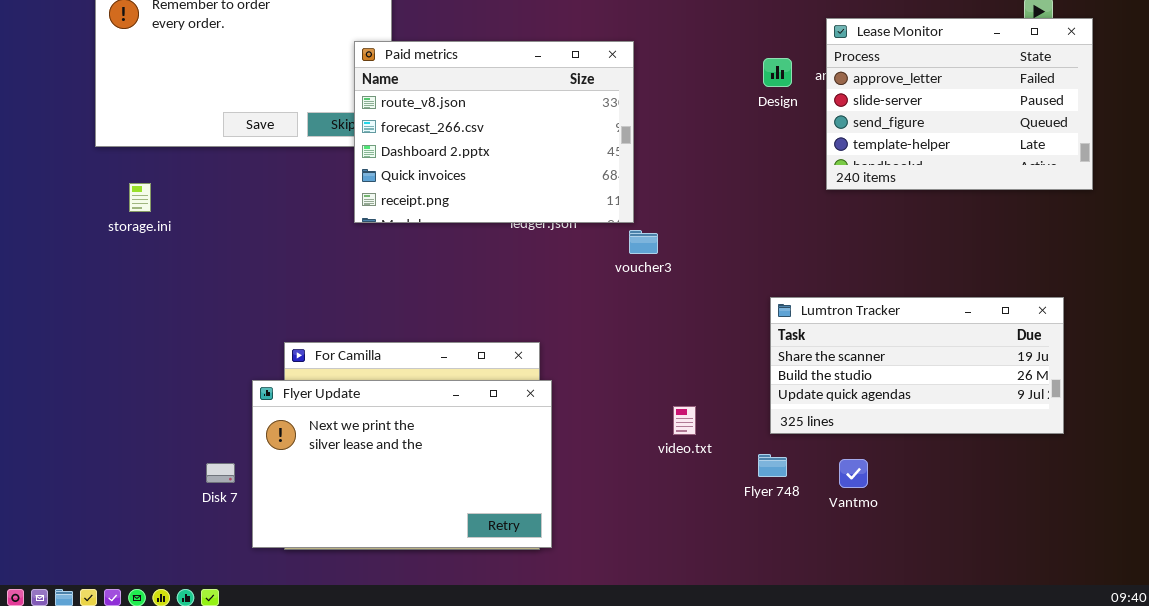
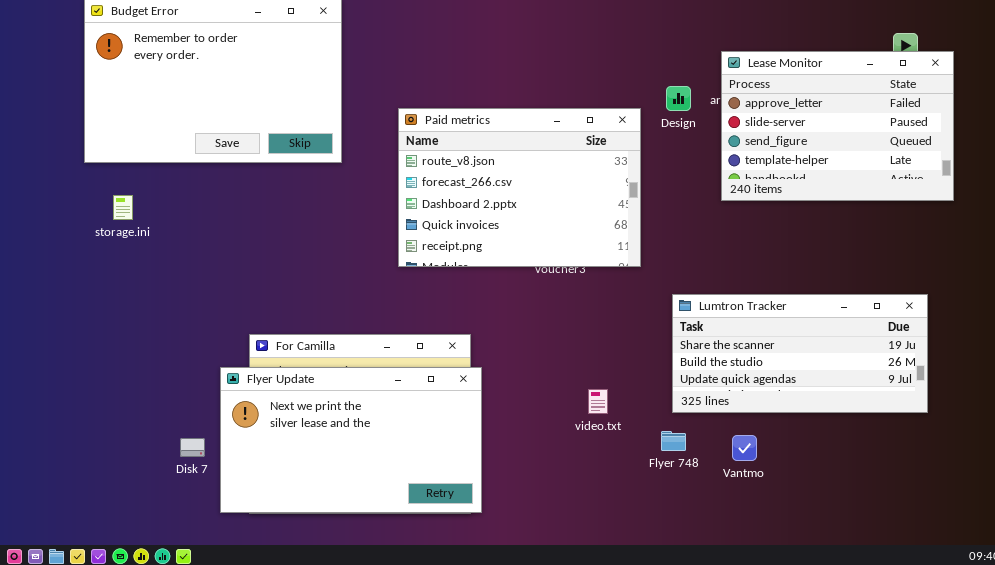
Paid metrics: [354,41,634,223] -> [398,108,641,267], moved

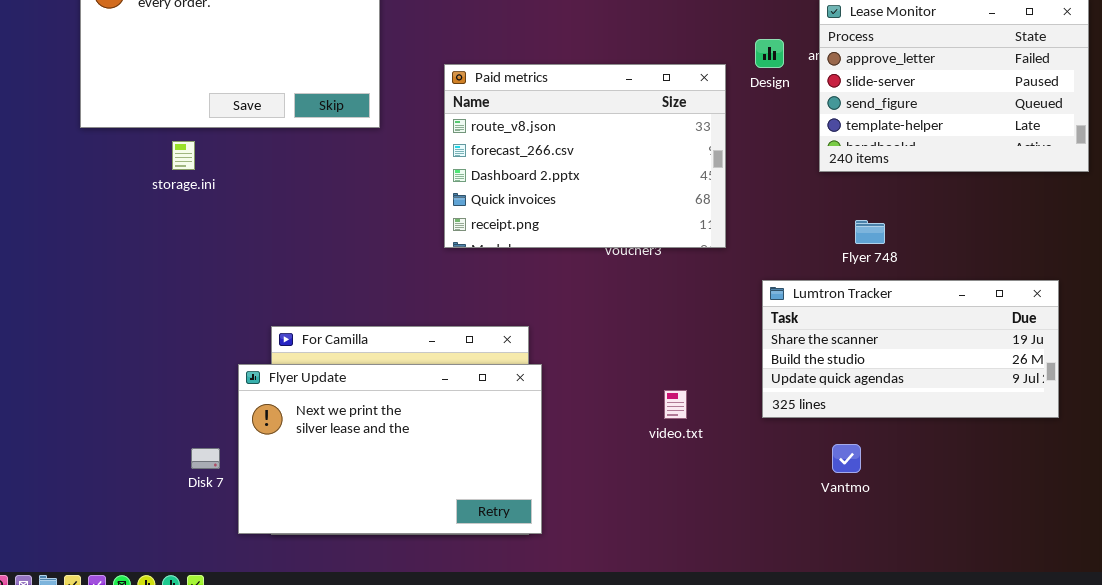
storage.ini: [113,195,133,220] -> [172,141,195,170], moved
Flyer 748: [661,431,686,451] -> [855,220,885,244], moved

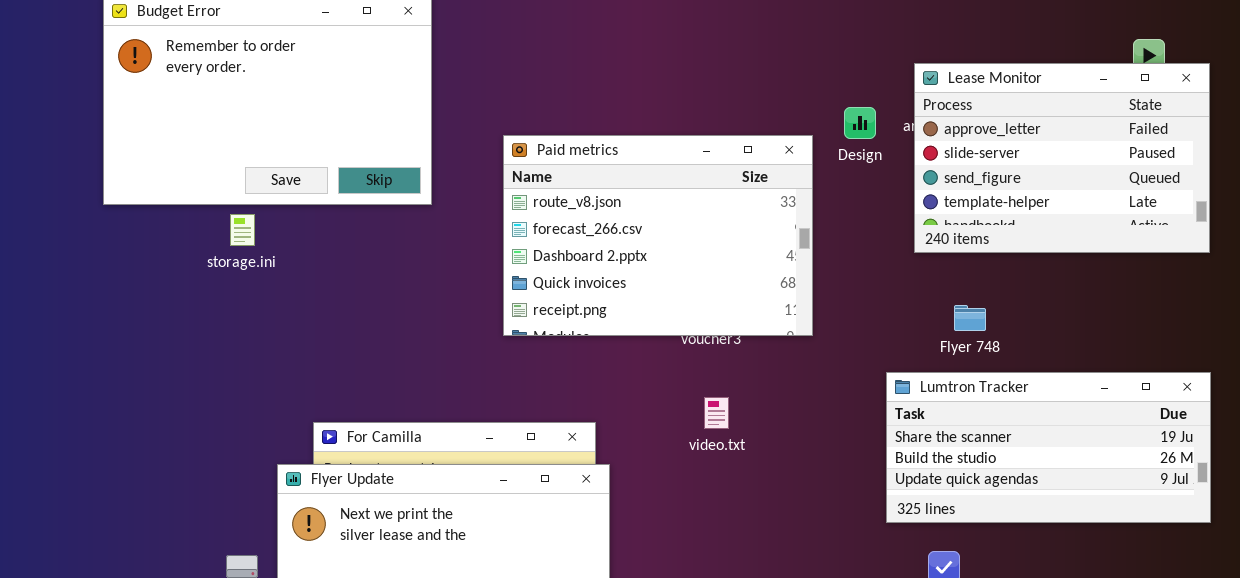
storage.ini: [172,141,195,170] -> [230,214,255,246], moved
Lumtron Tracker: [762,280,1059,418] -> [886,372,1211,523], moved
video.txt: [664,390,687,419] -> [704,397,729,429], moved

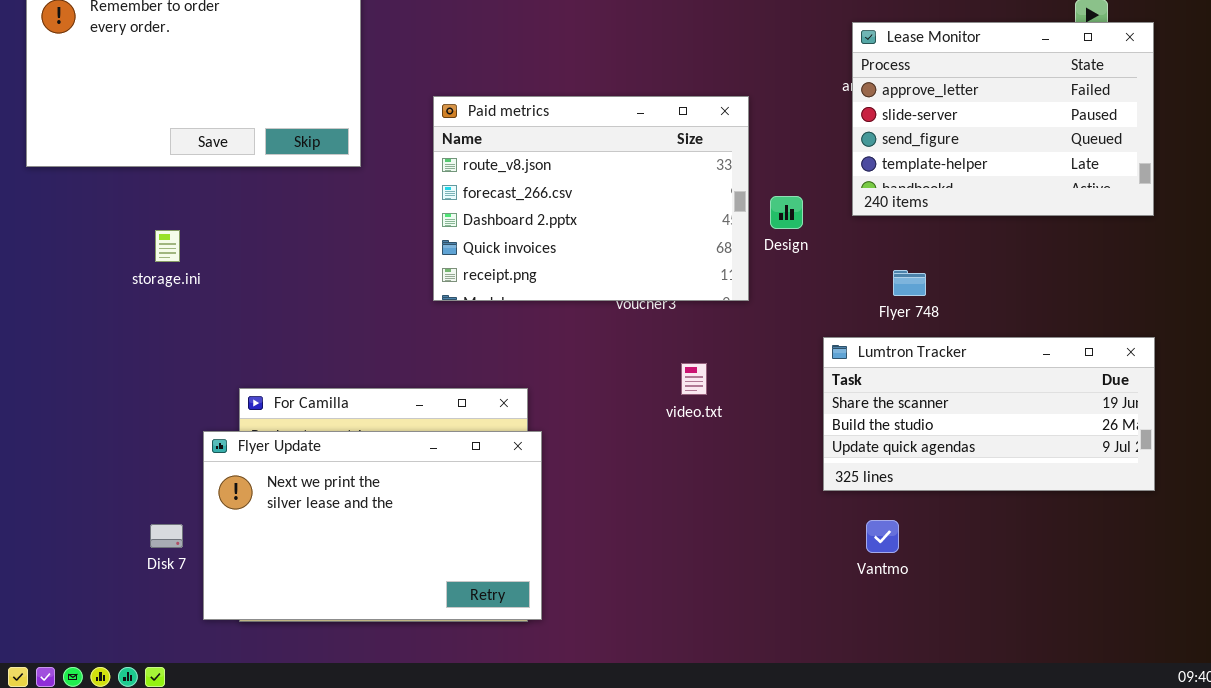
Design: [844,107,876,139] -> [770,196,803,229], moved
storage.ini: [230,214,255,246] -> [155,230,180,262], moved
video.txt: [704,397,729,429] -> [681,363,707,395], moved

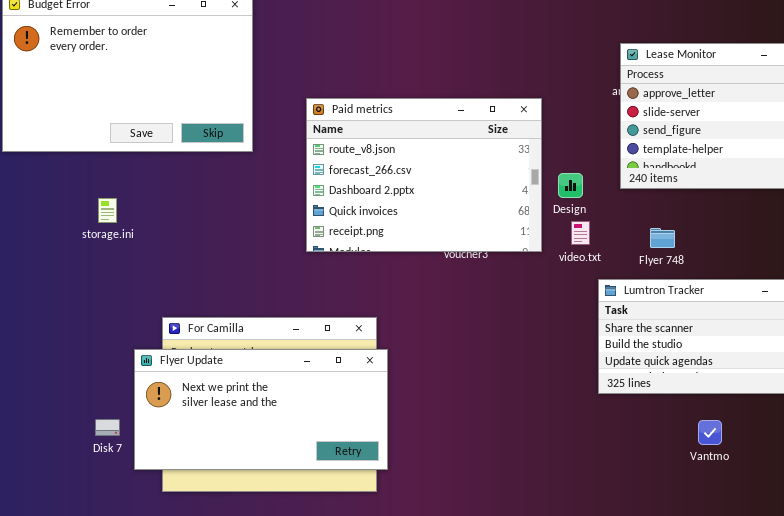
video.txt: [681,363,707,395] -> [571,221,590,245], moved
Flyer Update: [203,431,542,620] -> [134,349,388,470], resized
Vantmo: [866,520,899,553] -> [698,420,722,445], moved

